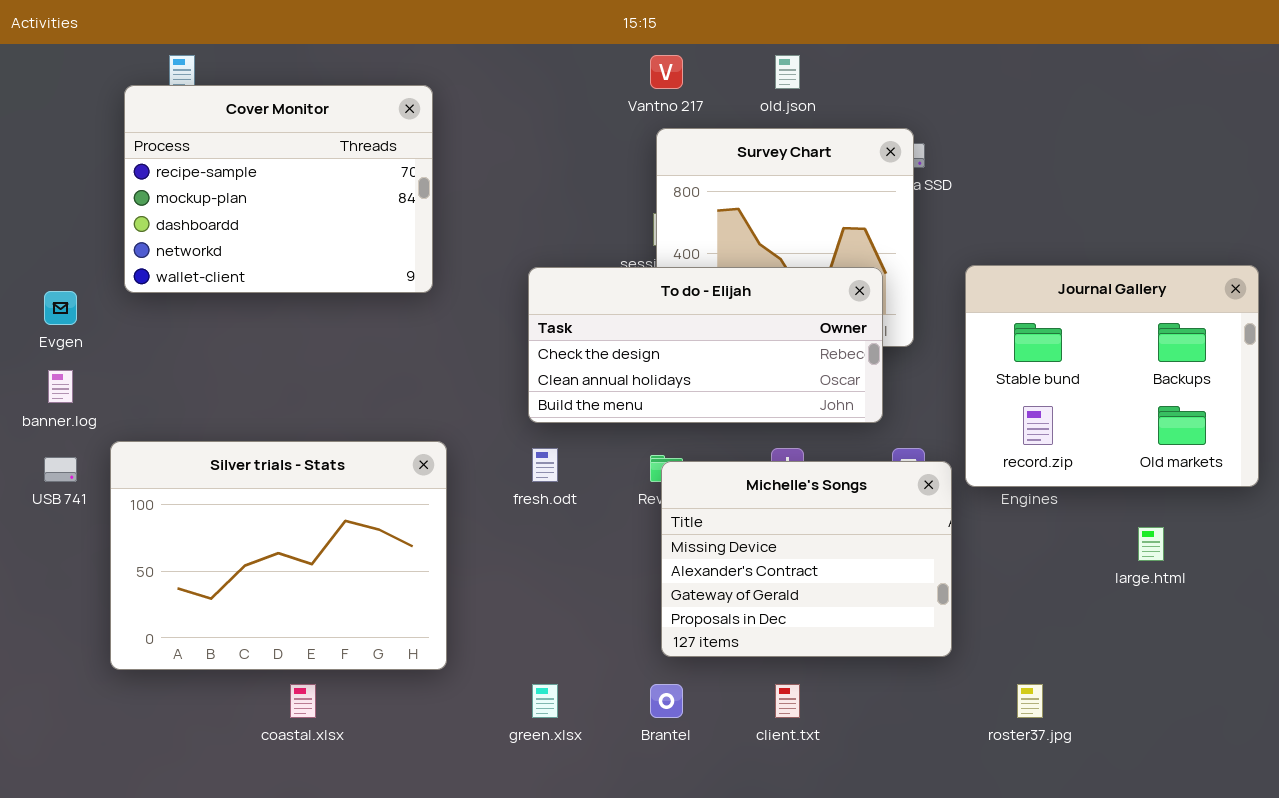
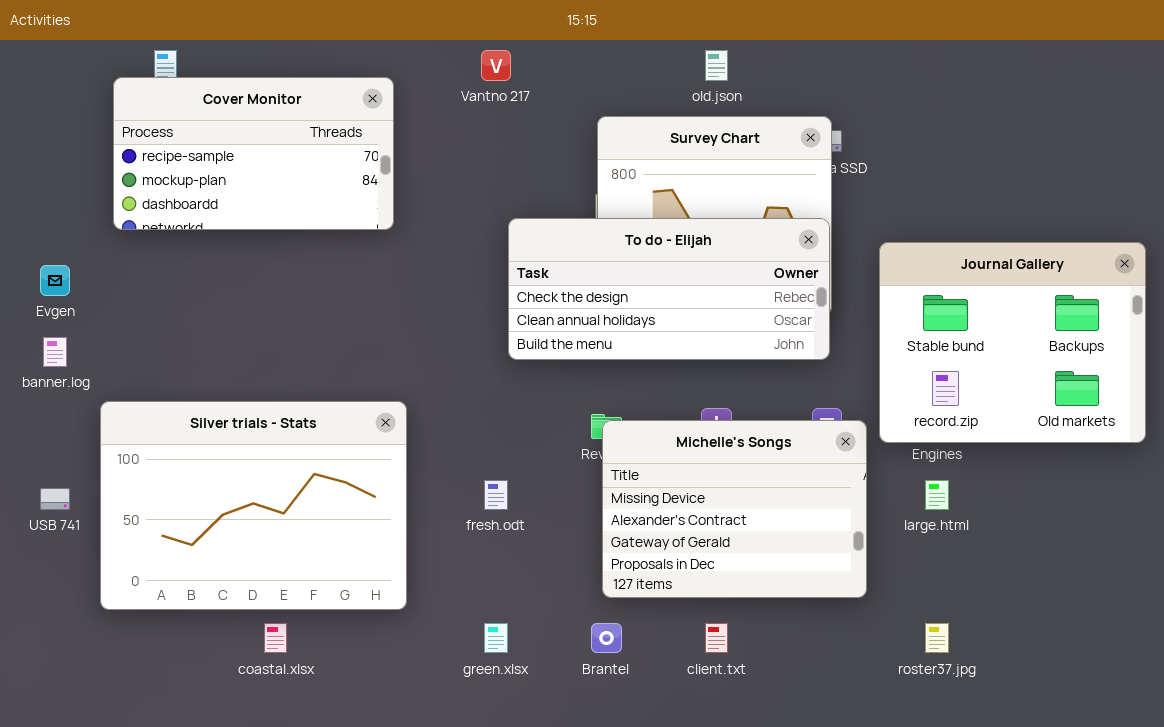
Vantno 217: [650,55,683,89] -> [481,50,511,81], moved
Cover Monitor: [124,85,433,293] -> [113,77,394,230], resized
To do - Elijah: [528,267,883,423] -> [508,218,830,360], moved
fresh.odt: [532,448,558,482] -> [484,480,508,510], moved
USB 741: [44,457,77,482] -> [40,488,70,510], moved
large.html: [1138,527,1164,561] -> [925,480,949,510], moved

